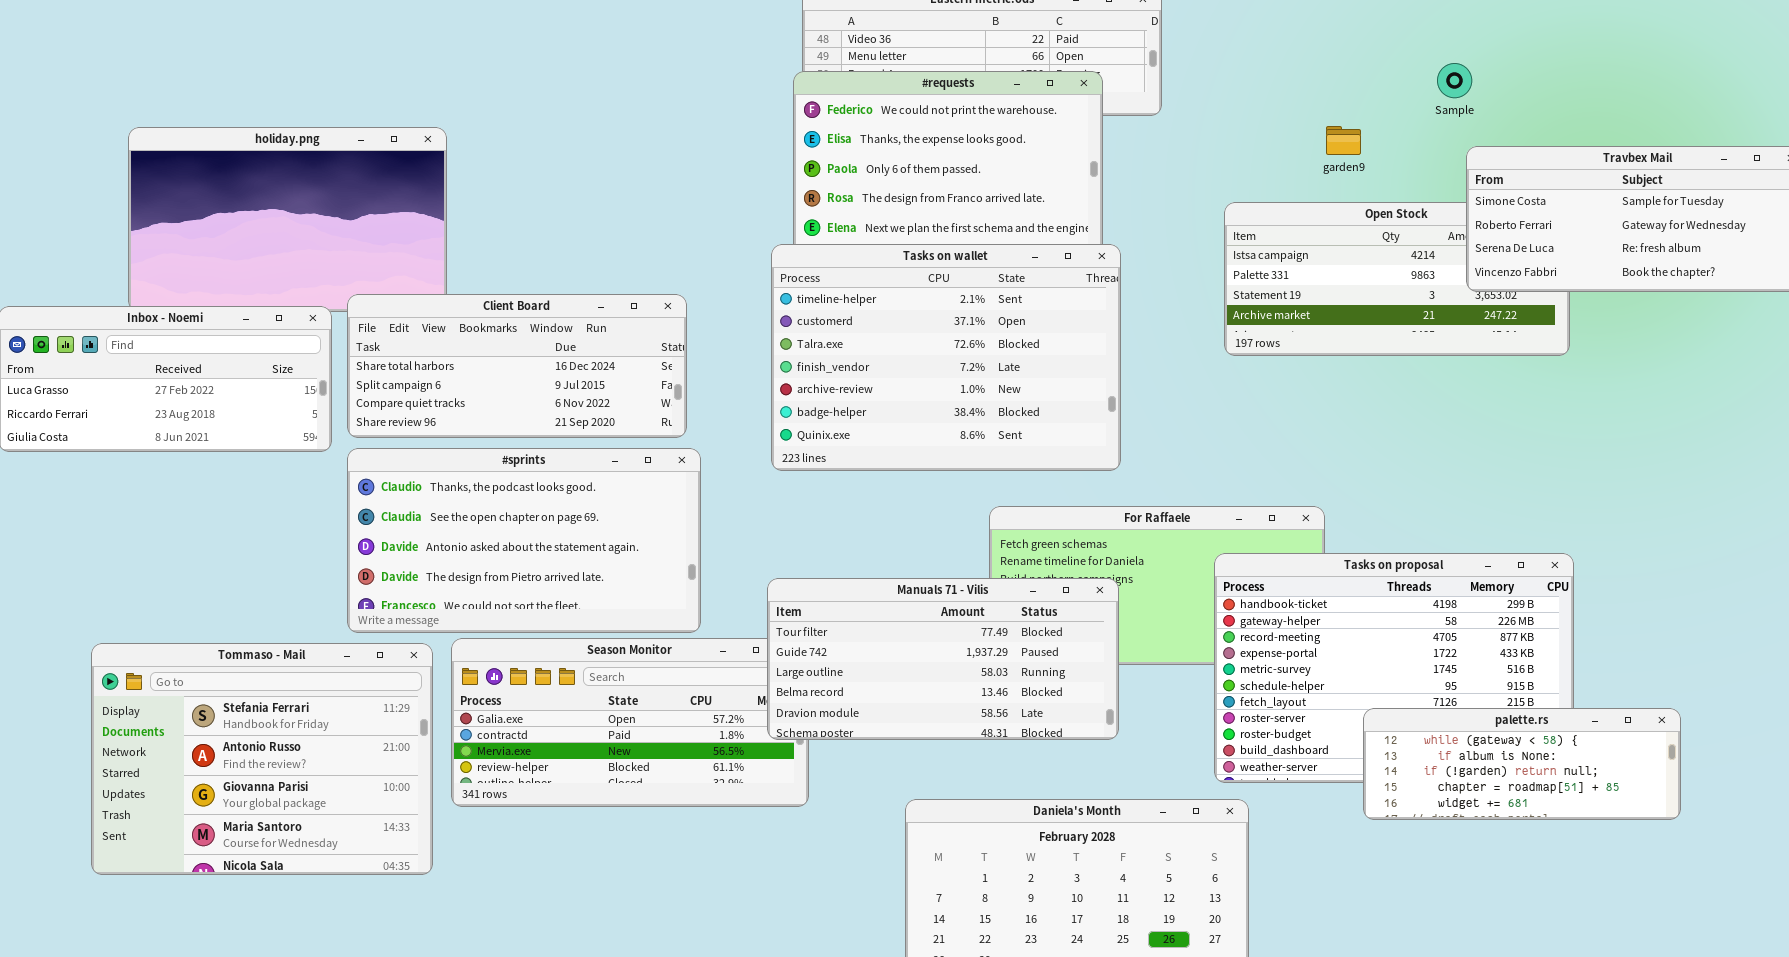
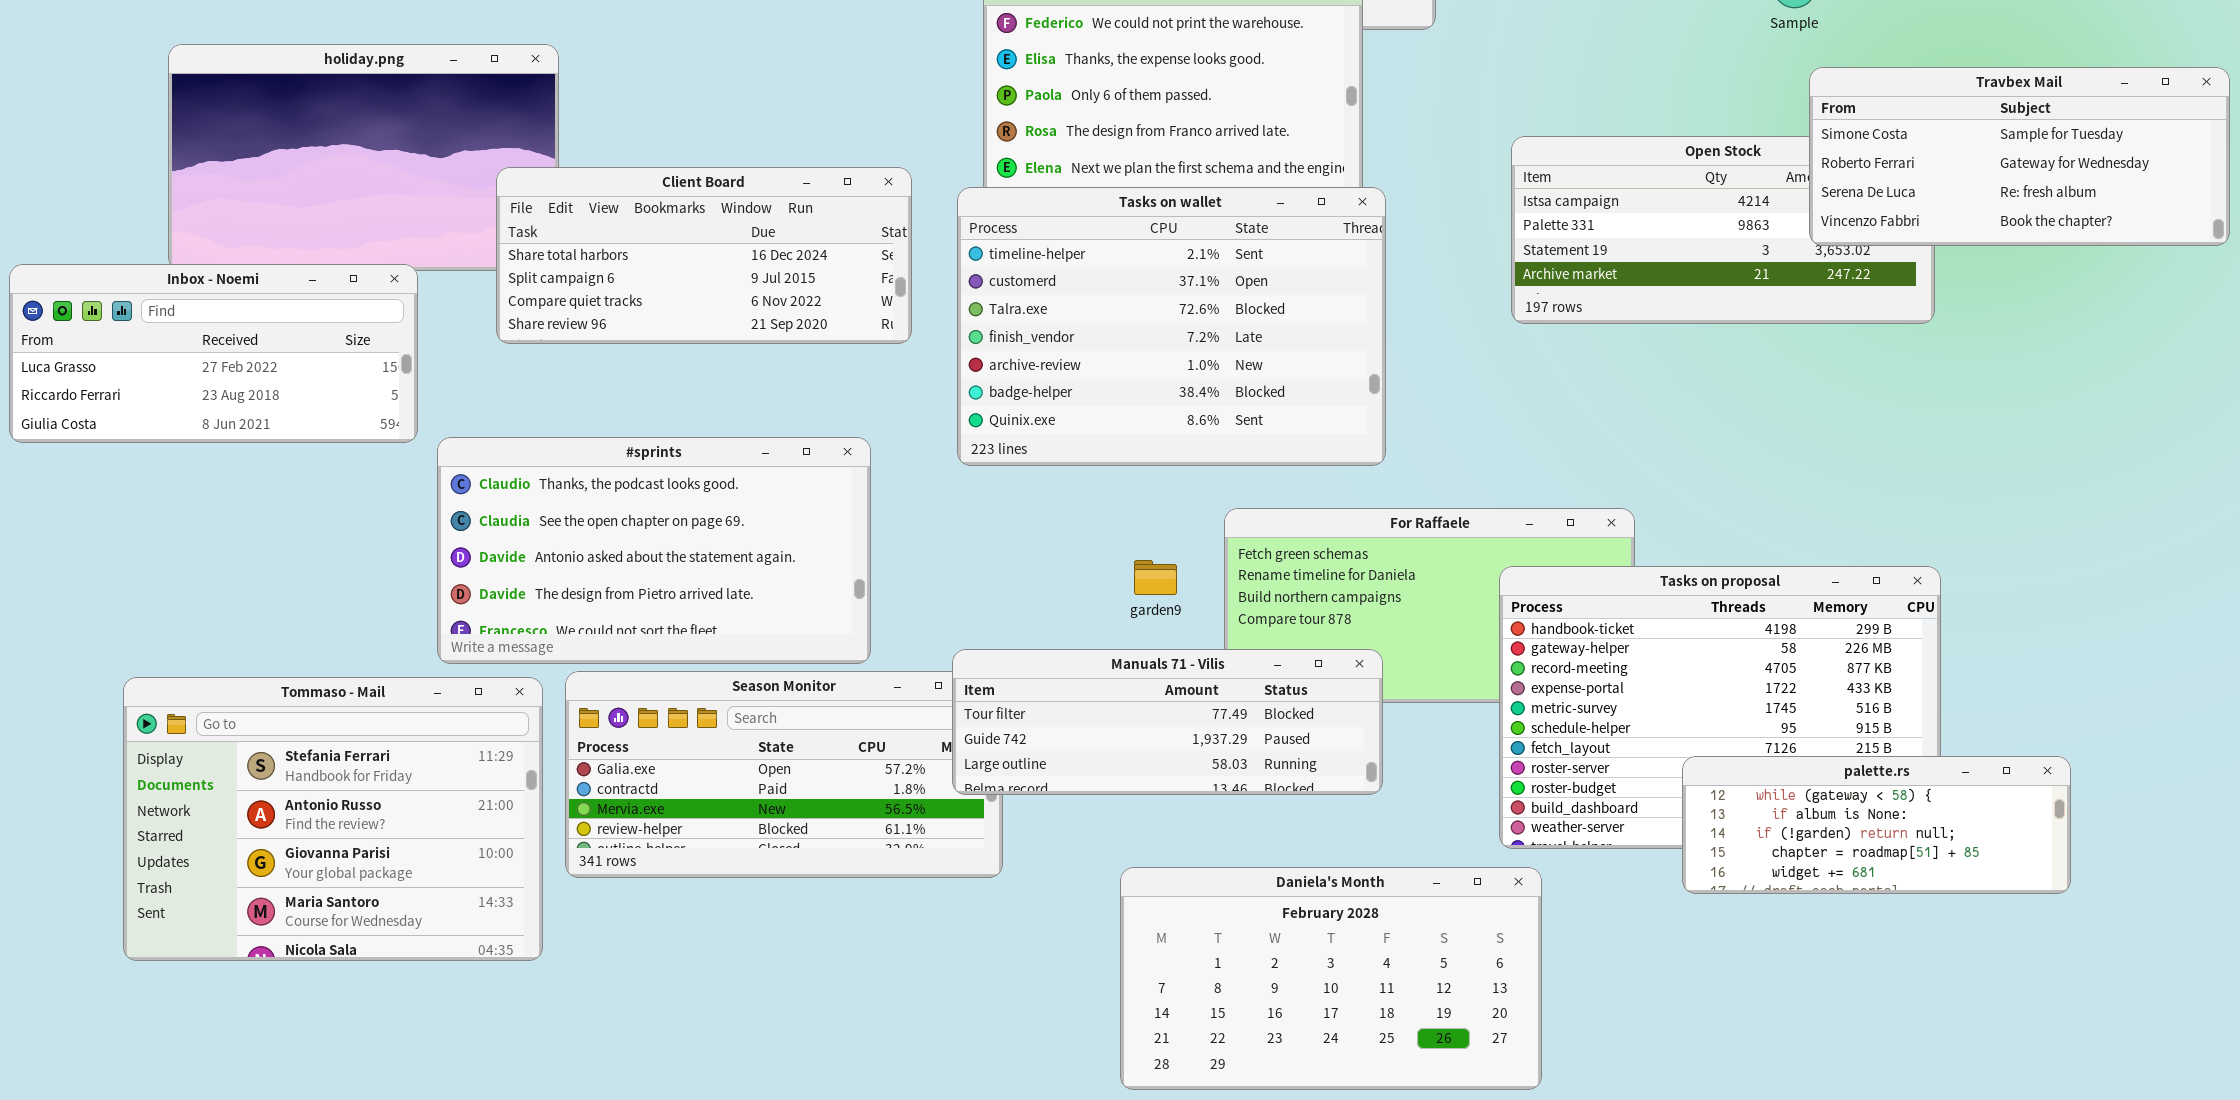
garden9: [1326,126,1361,155] -> [1134,560,1177,595], moved
Client Board: [347,294,687,438] -> [496,167,912,344], moved
Manuals 71 - Vilis: [767,578,1119,740] -> [952,649,1383,795], resized

